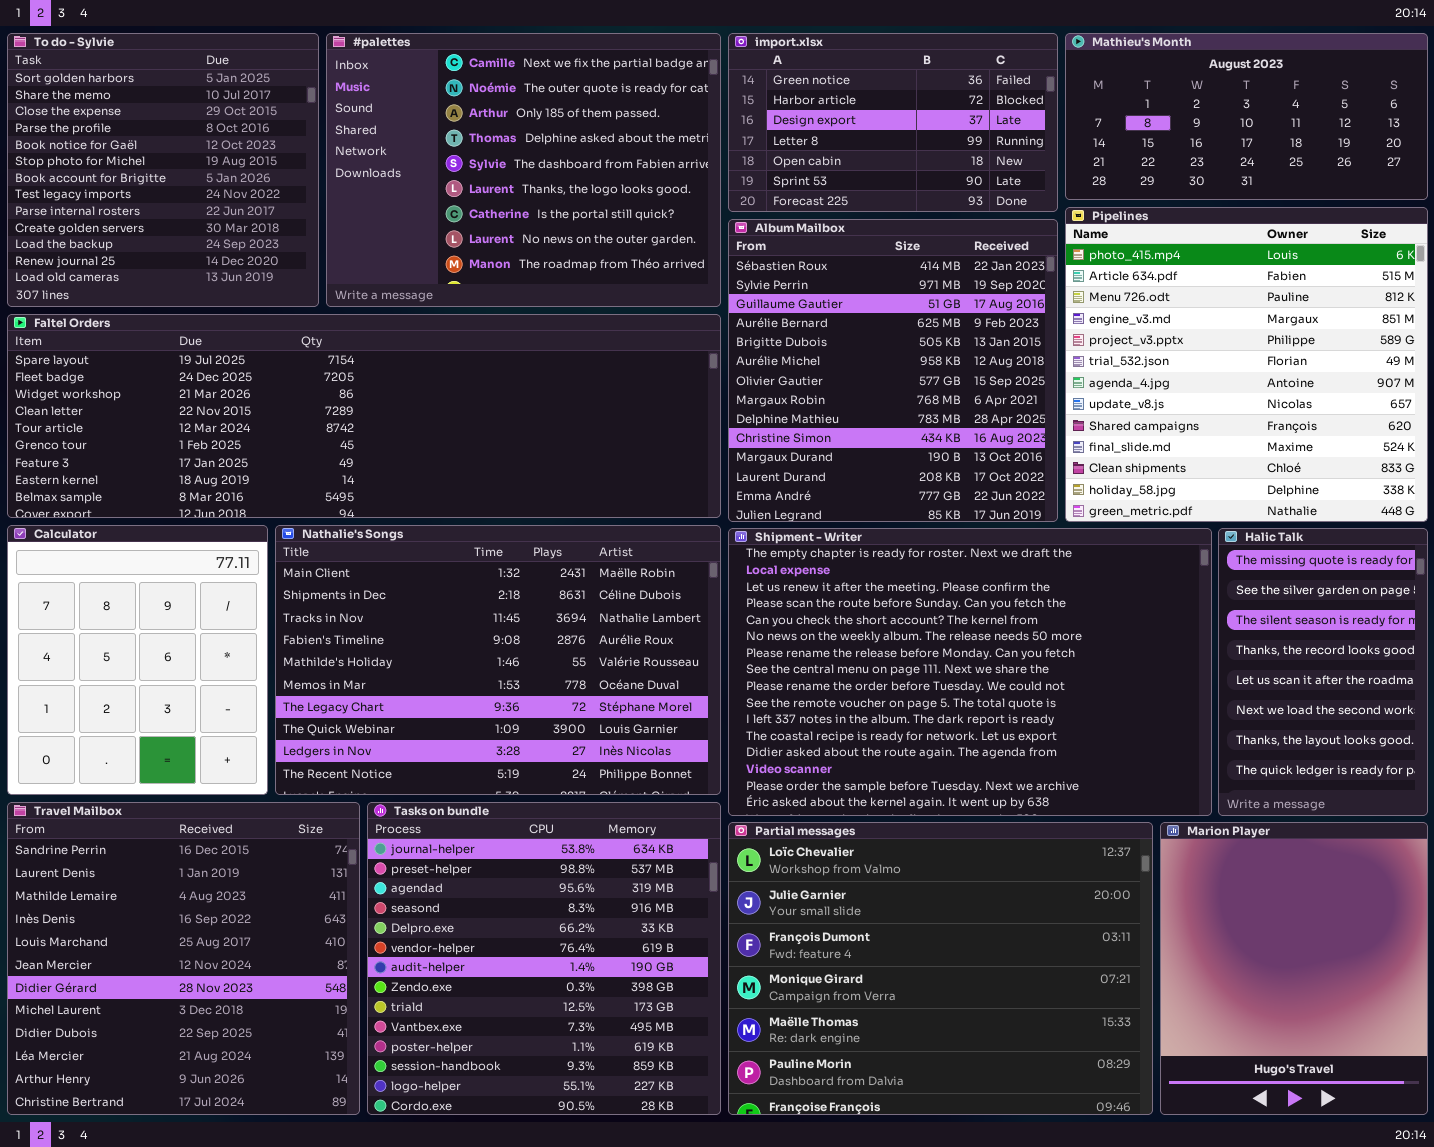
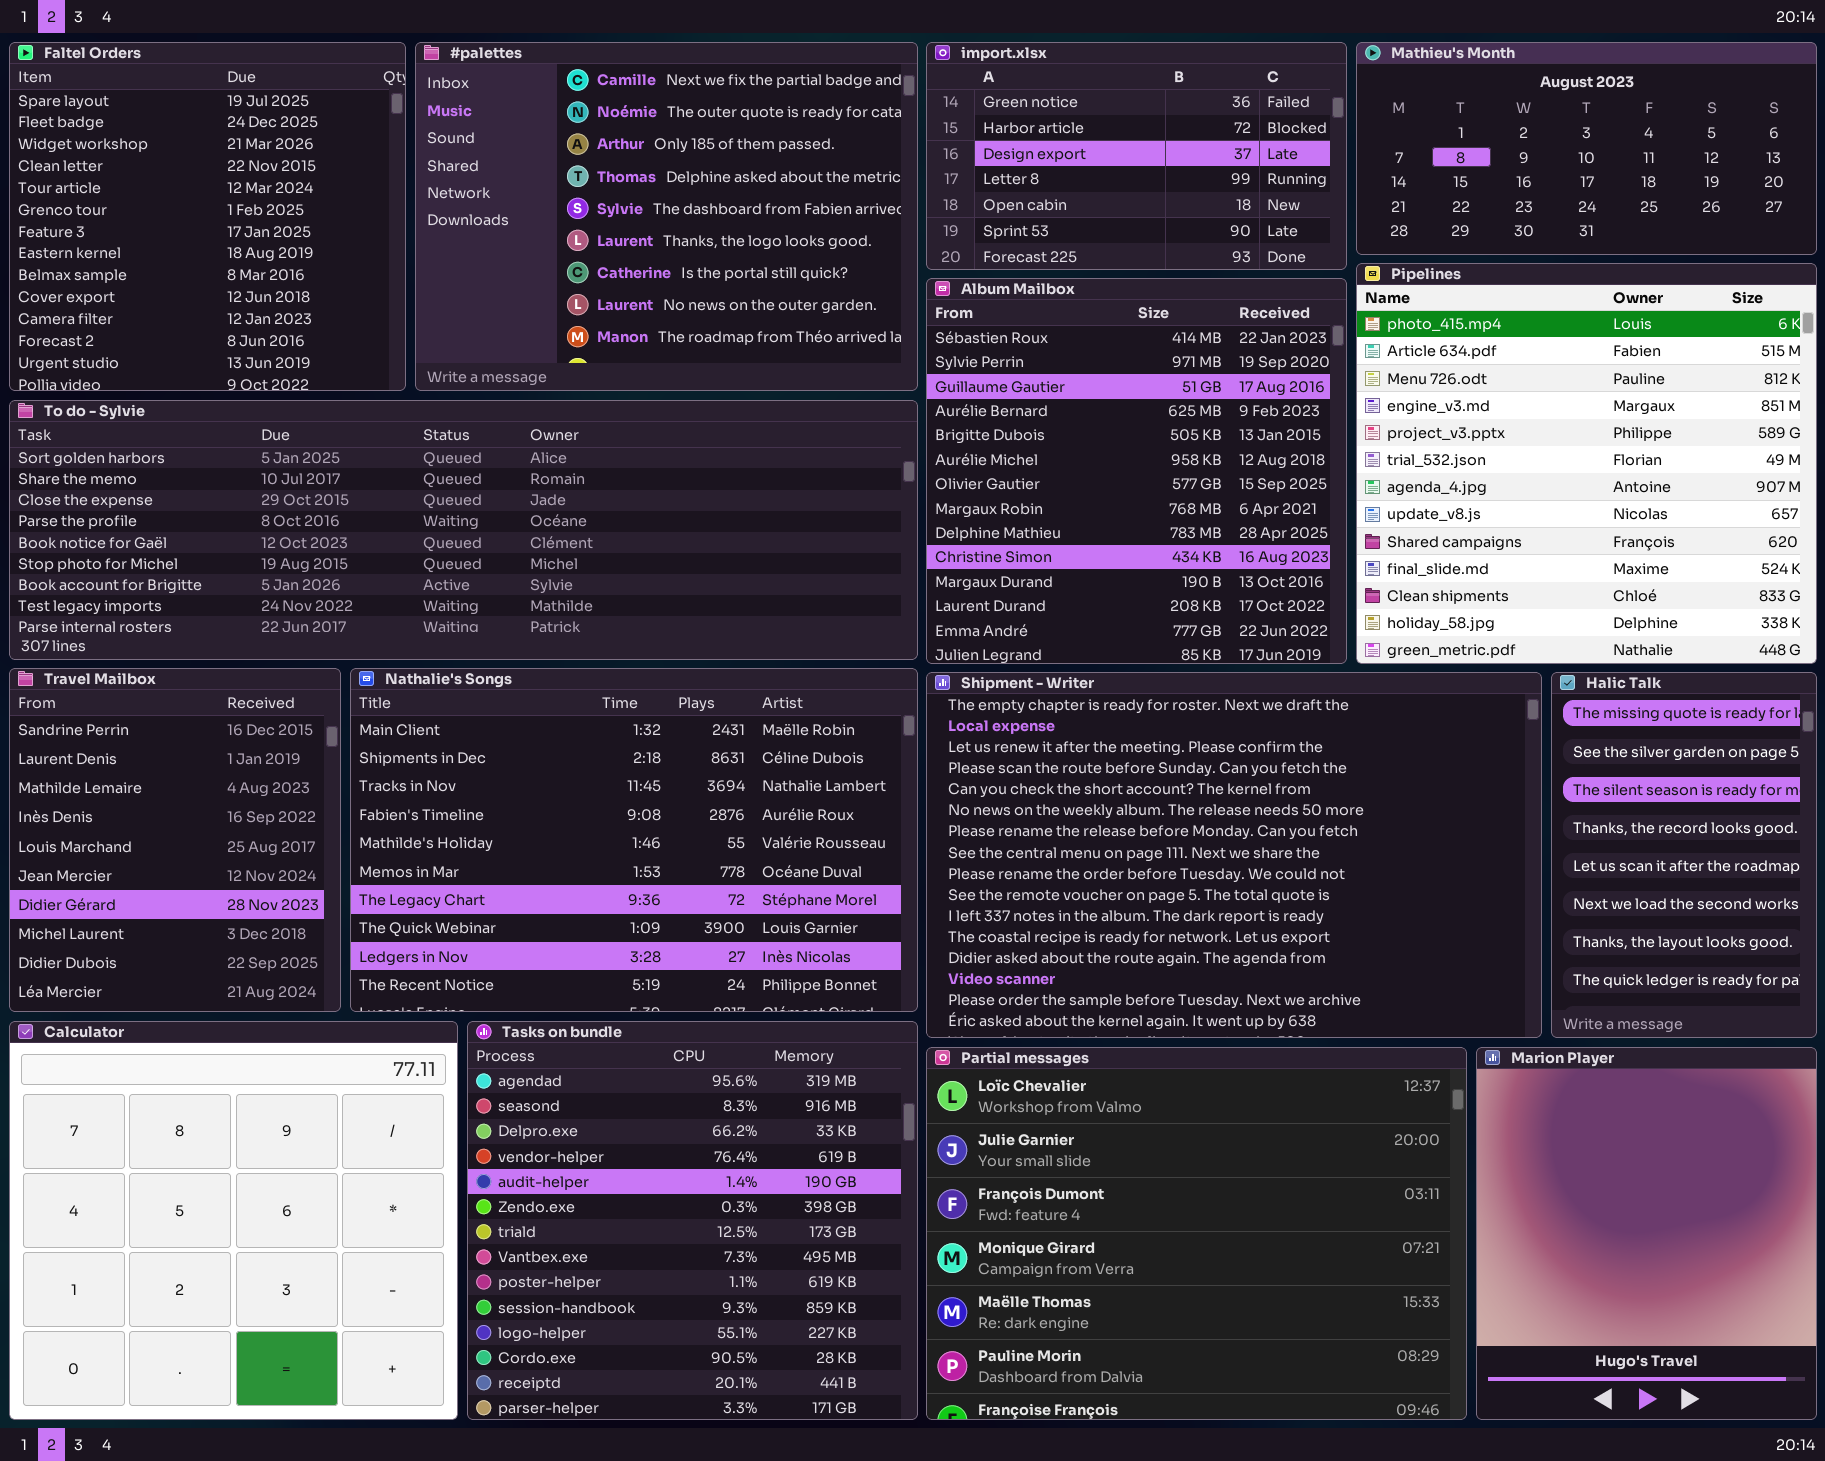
To do - Sylvie: [7,33,319,307] -> [9,400,918,660], moved, resized
Faltel Orders: [7,314,721,518] -> [9,42,406,391], moved, resized
Calculator: [7,525,268,795] -> [9,1021,458,1420], moved, resized
Travel Mailbox: [7,802,360,1115] -> [9,668,341,1012], moved, resized
Tasks on bundle: [367,802,721,1115] -> [467,1021,918,1420], scrolled down 2 rows

